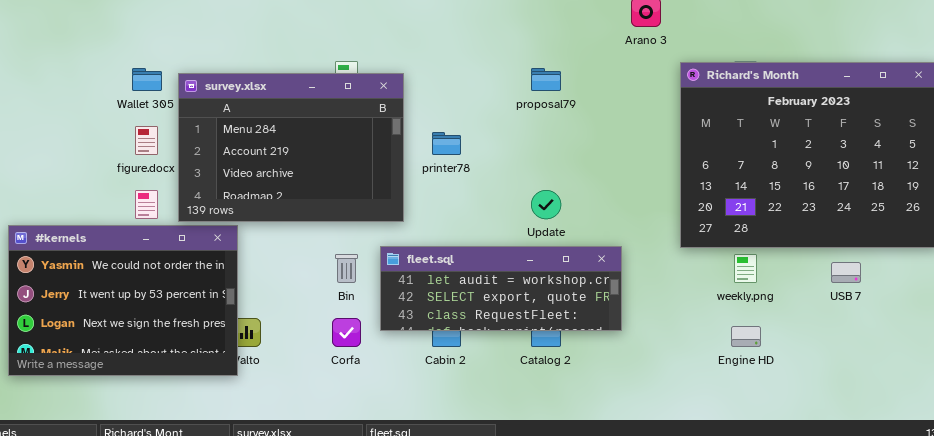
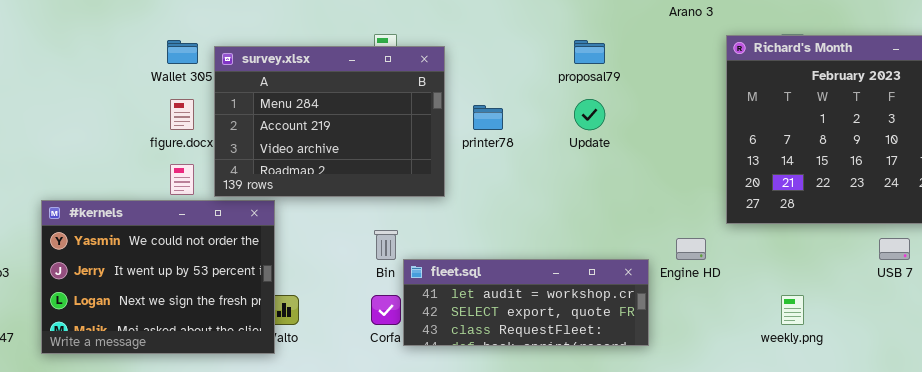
Update: [531,190,561,219] -> [574,99,605,130], moved
fleet.sql: [380,246,622,331] -> [403,259,649,346], moved
weekly.png: [734,254,757,283] -> [781,295,804,325], moved
Engine HD: [731,326,761,347] -> [676,238,706,260], moved

